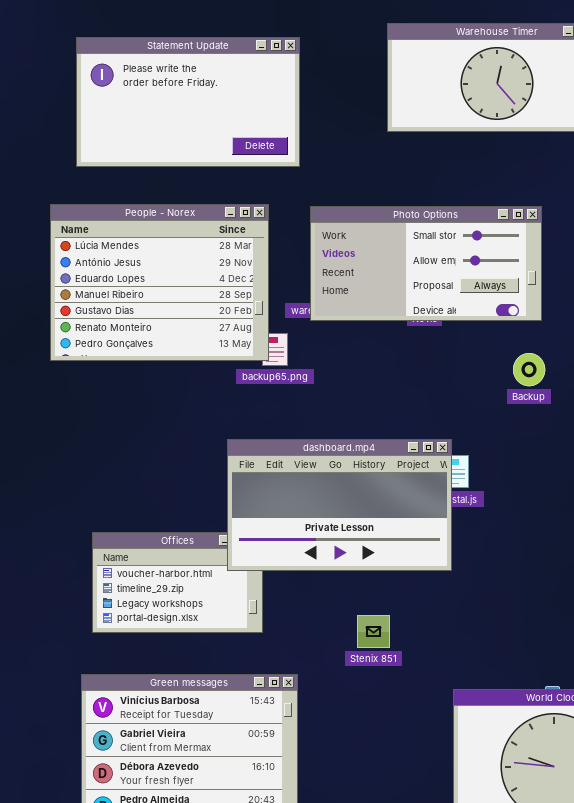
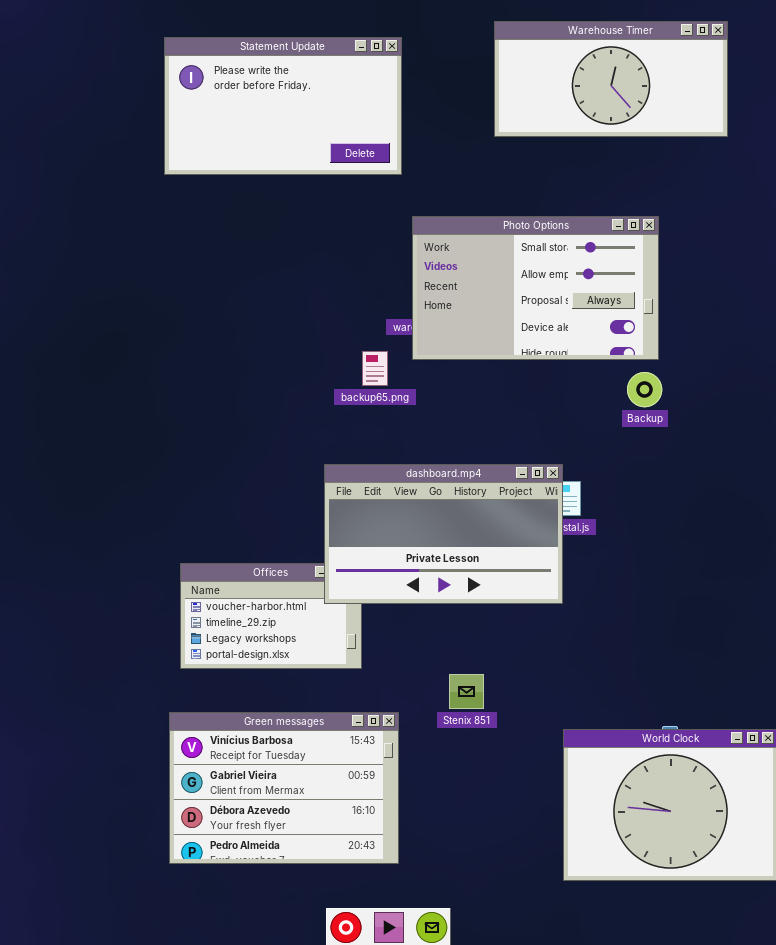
People - Norex: [50,204,269,361] -> none, closed
Photo Options: [310,206,542,321] -> [412,216,659,360], resized
Stenix 851: [357,615,390,648] -> [449,674,484,709], moved

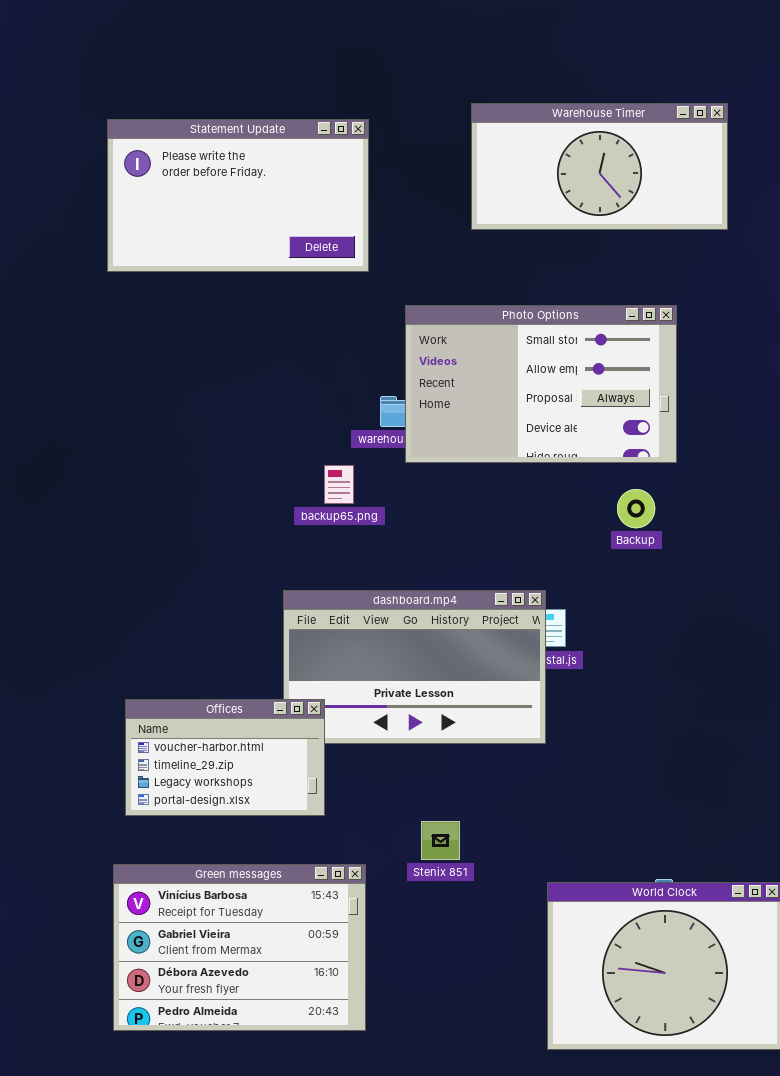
Photo Options: [412,216,659,360] -> [405,305,677,463], moved
Offices: [180,563,362,669] -> [125,699,325,816], raised

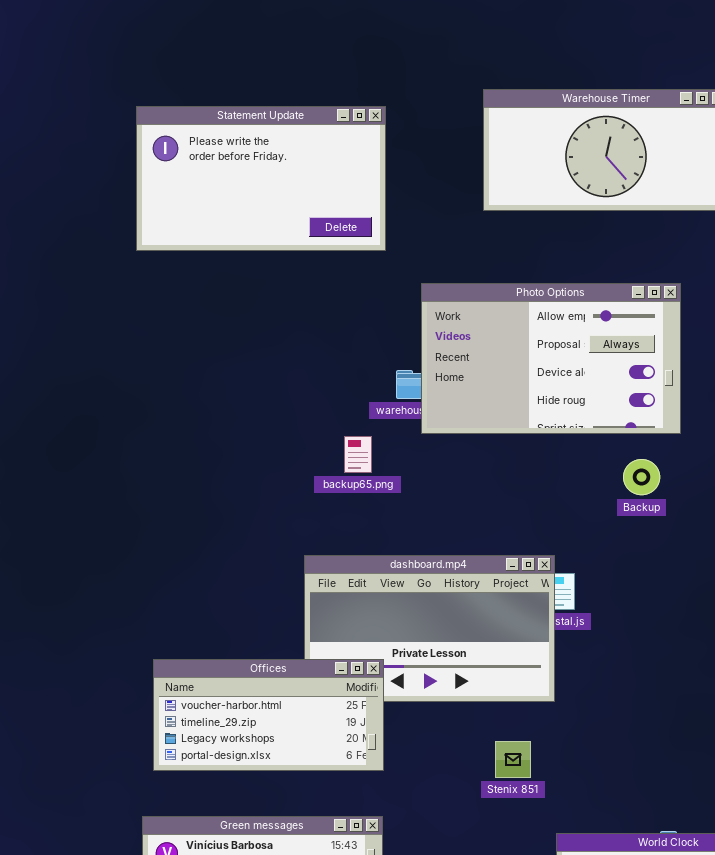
Photo Options: [405,305,677,463] -> [421,283,681,434], scrolled down 1 row
Offices: [125,699,325,816] -> [153,659,384,771], resized
Stenix 851: [421,821,460,860] -> [495,741,531,778], moved

